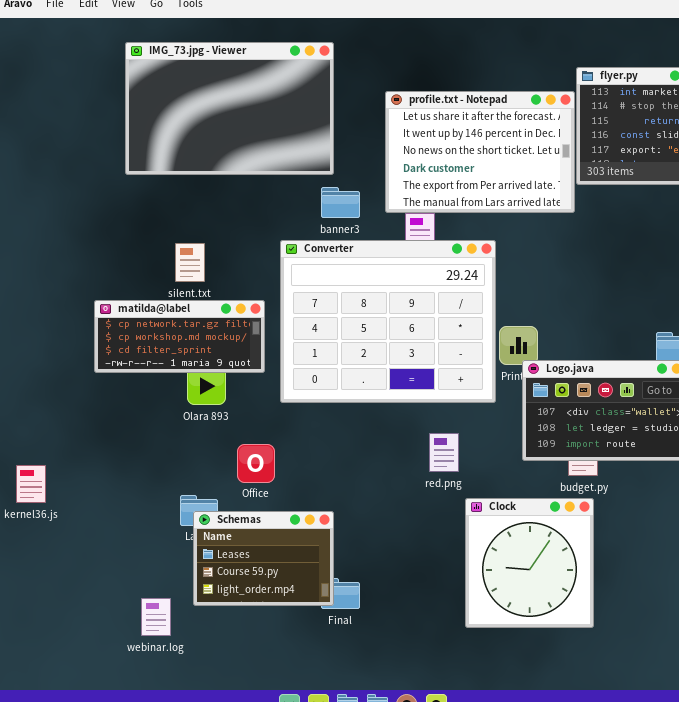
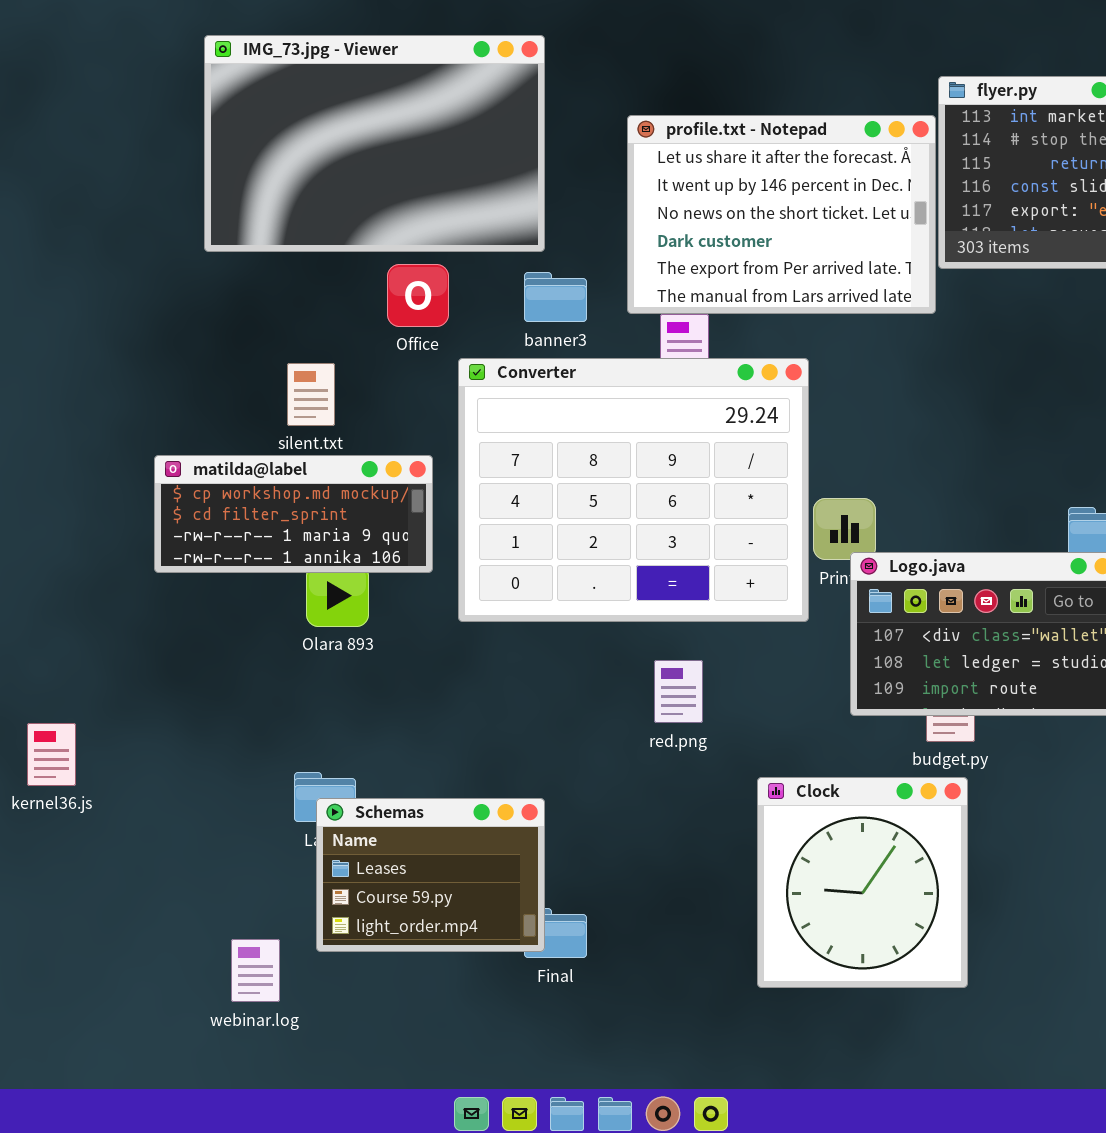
matilda@label: [94,300,265,373] -> [154,455,433,573], scrolled down 1 row
red.png: [429,433,459,472] -> [654,660,703,723], moved
Office: [237,444,275,483] -> [387,264,449,327], moved

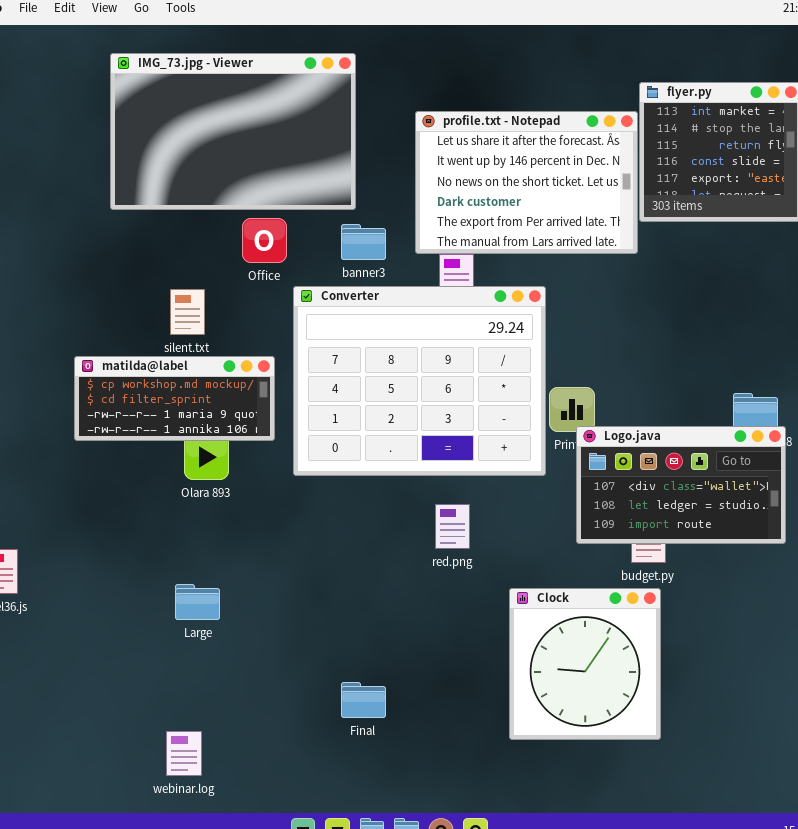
Schemas: [316,798,545,952] -> none, closed
webinar.log: [231,939,280,1002] -> [166,731,202,776], moved

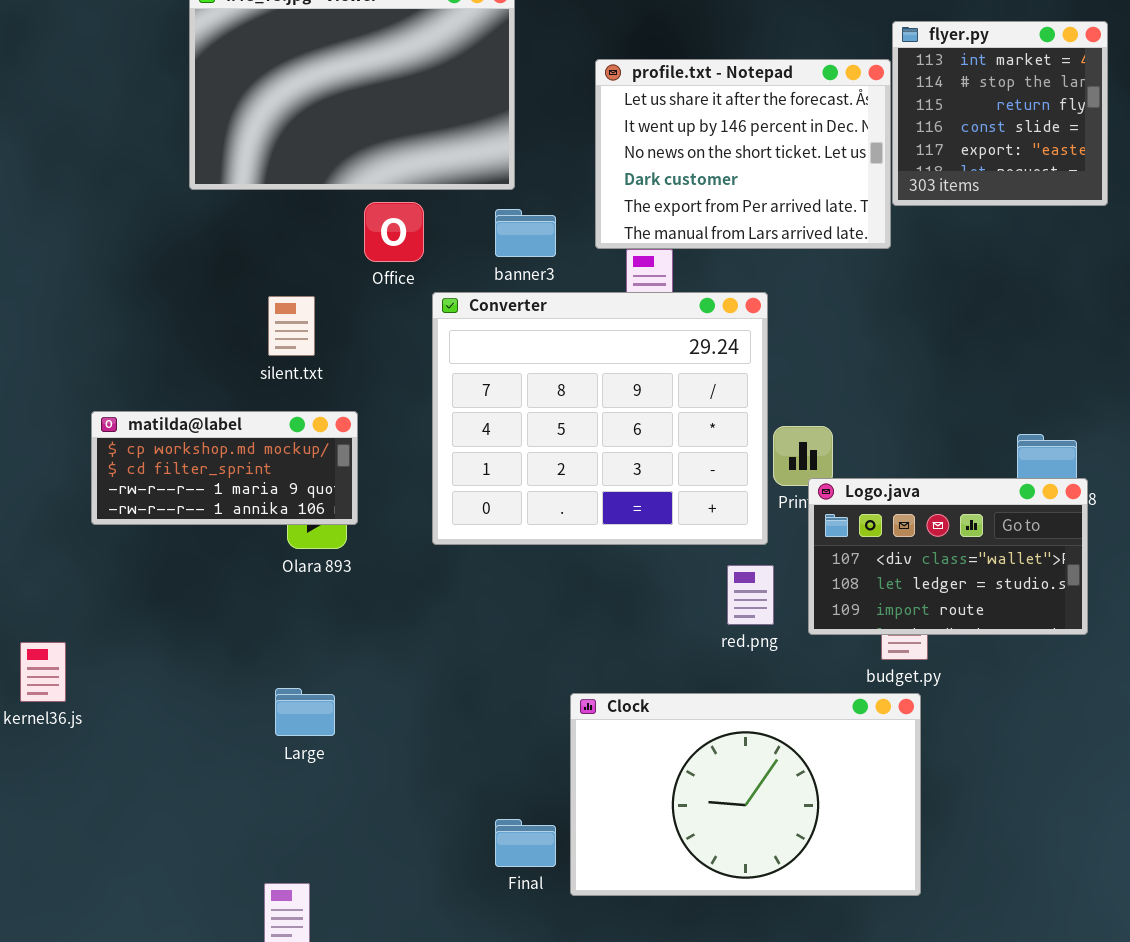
matilda@label: [74,356,275,441] -> [91,411,358,525], moved
red.png: [435,504,470,549] -> [727,565,774,625], moved
Clock: [509,588,661,740] -> [570,693,921,896], resized

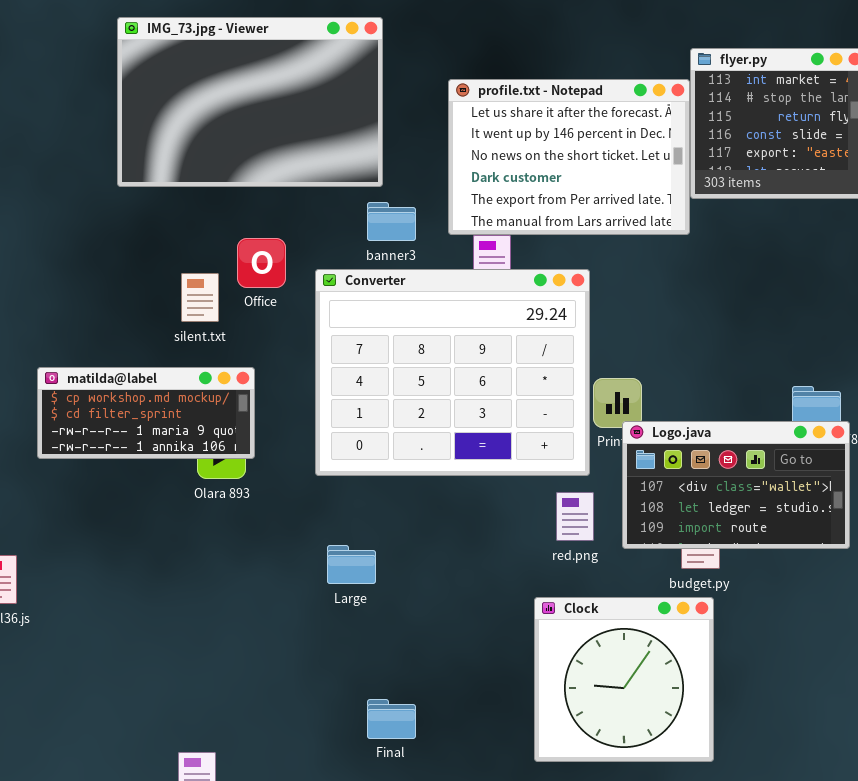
Office: [364,202,424,262] -> [237,238,286,288], moved
Large: [275,688,335,736] -> [327,545,376,584], moved
Clock: [570,693,921,896] -> [534,597,714,762], resized

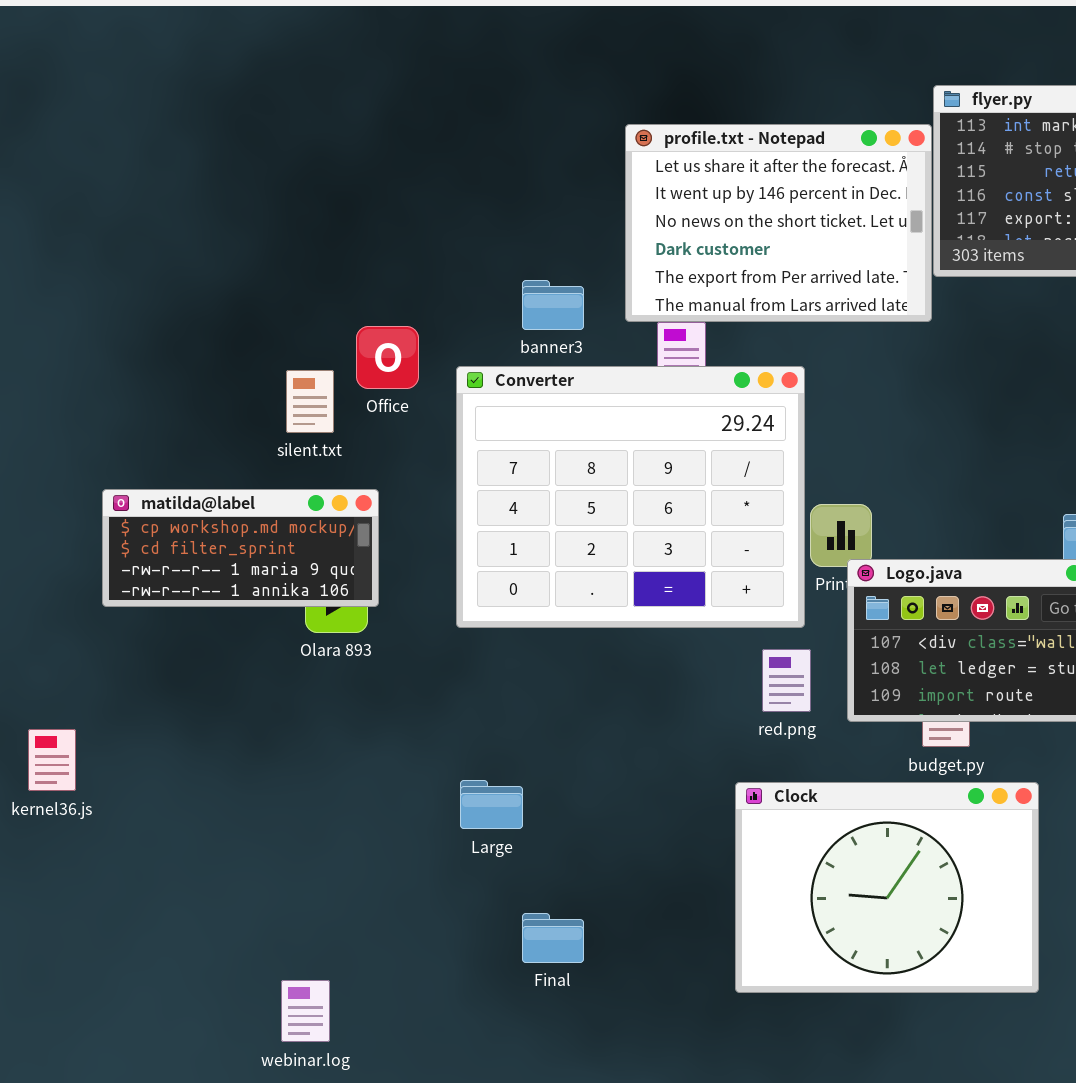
IMG_73.jpg - Viewer: [117,17,383,187] -> none, closed
Large: [327,545,376,584] -> [460,780,523,829], moved
Clock: [534,597,714,762] -> [735,782,1039,993], resized

